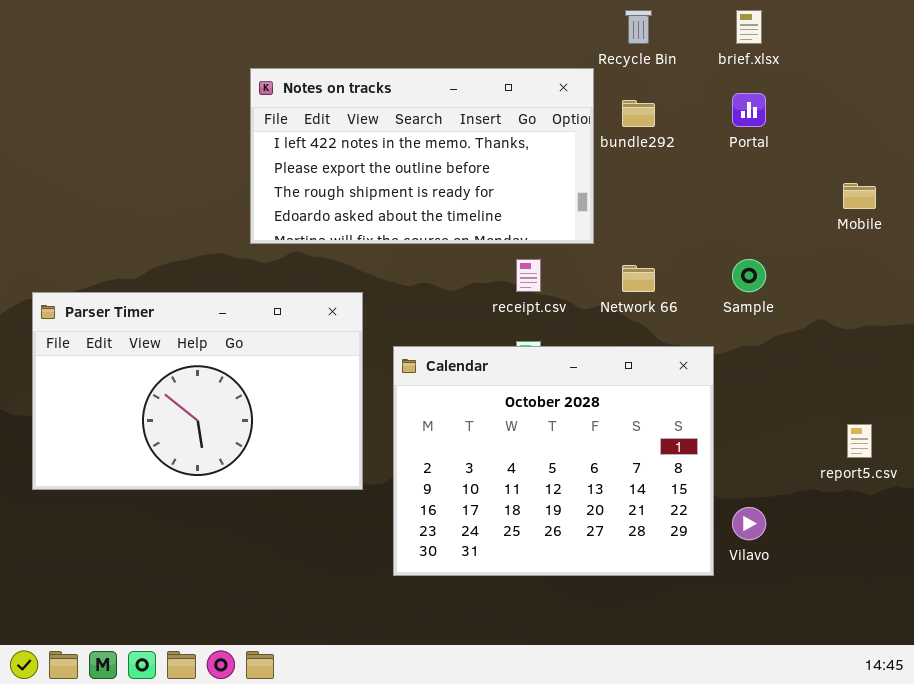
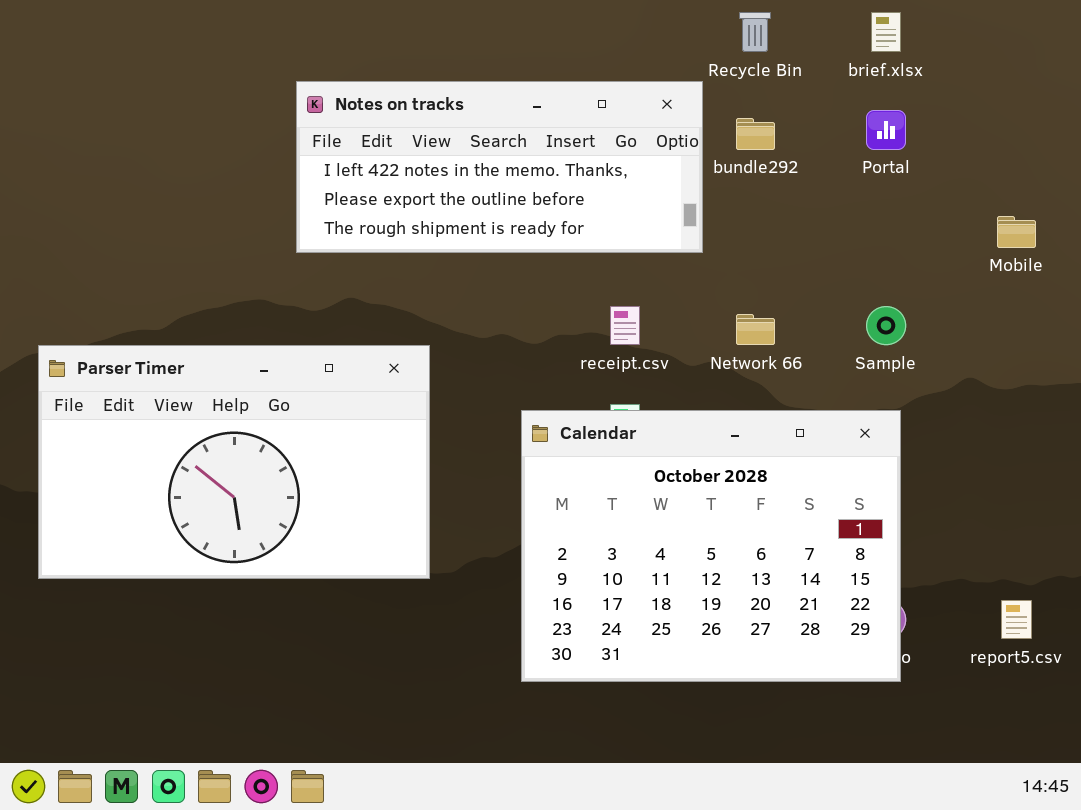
Notes on tracks: [250,68,594,244] -> [296,81,703,253], resized
Calendar: [393,346,714,576] -> [521,410,901,682], moved
report5.csv: [847,424,872,458] -> [1001,600,1032,639], moved

